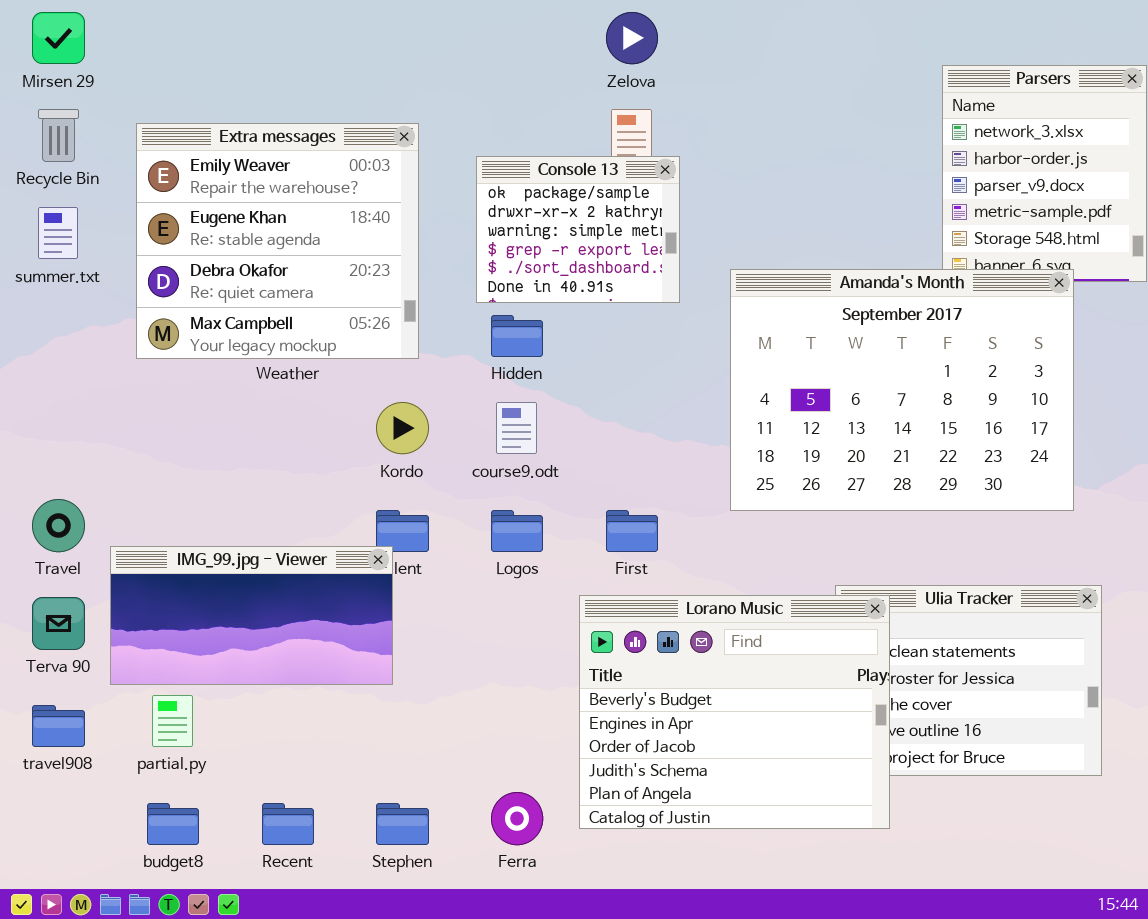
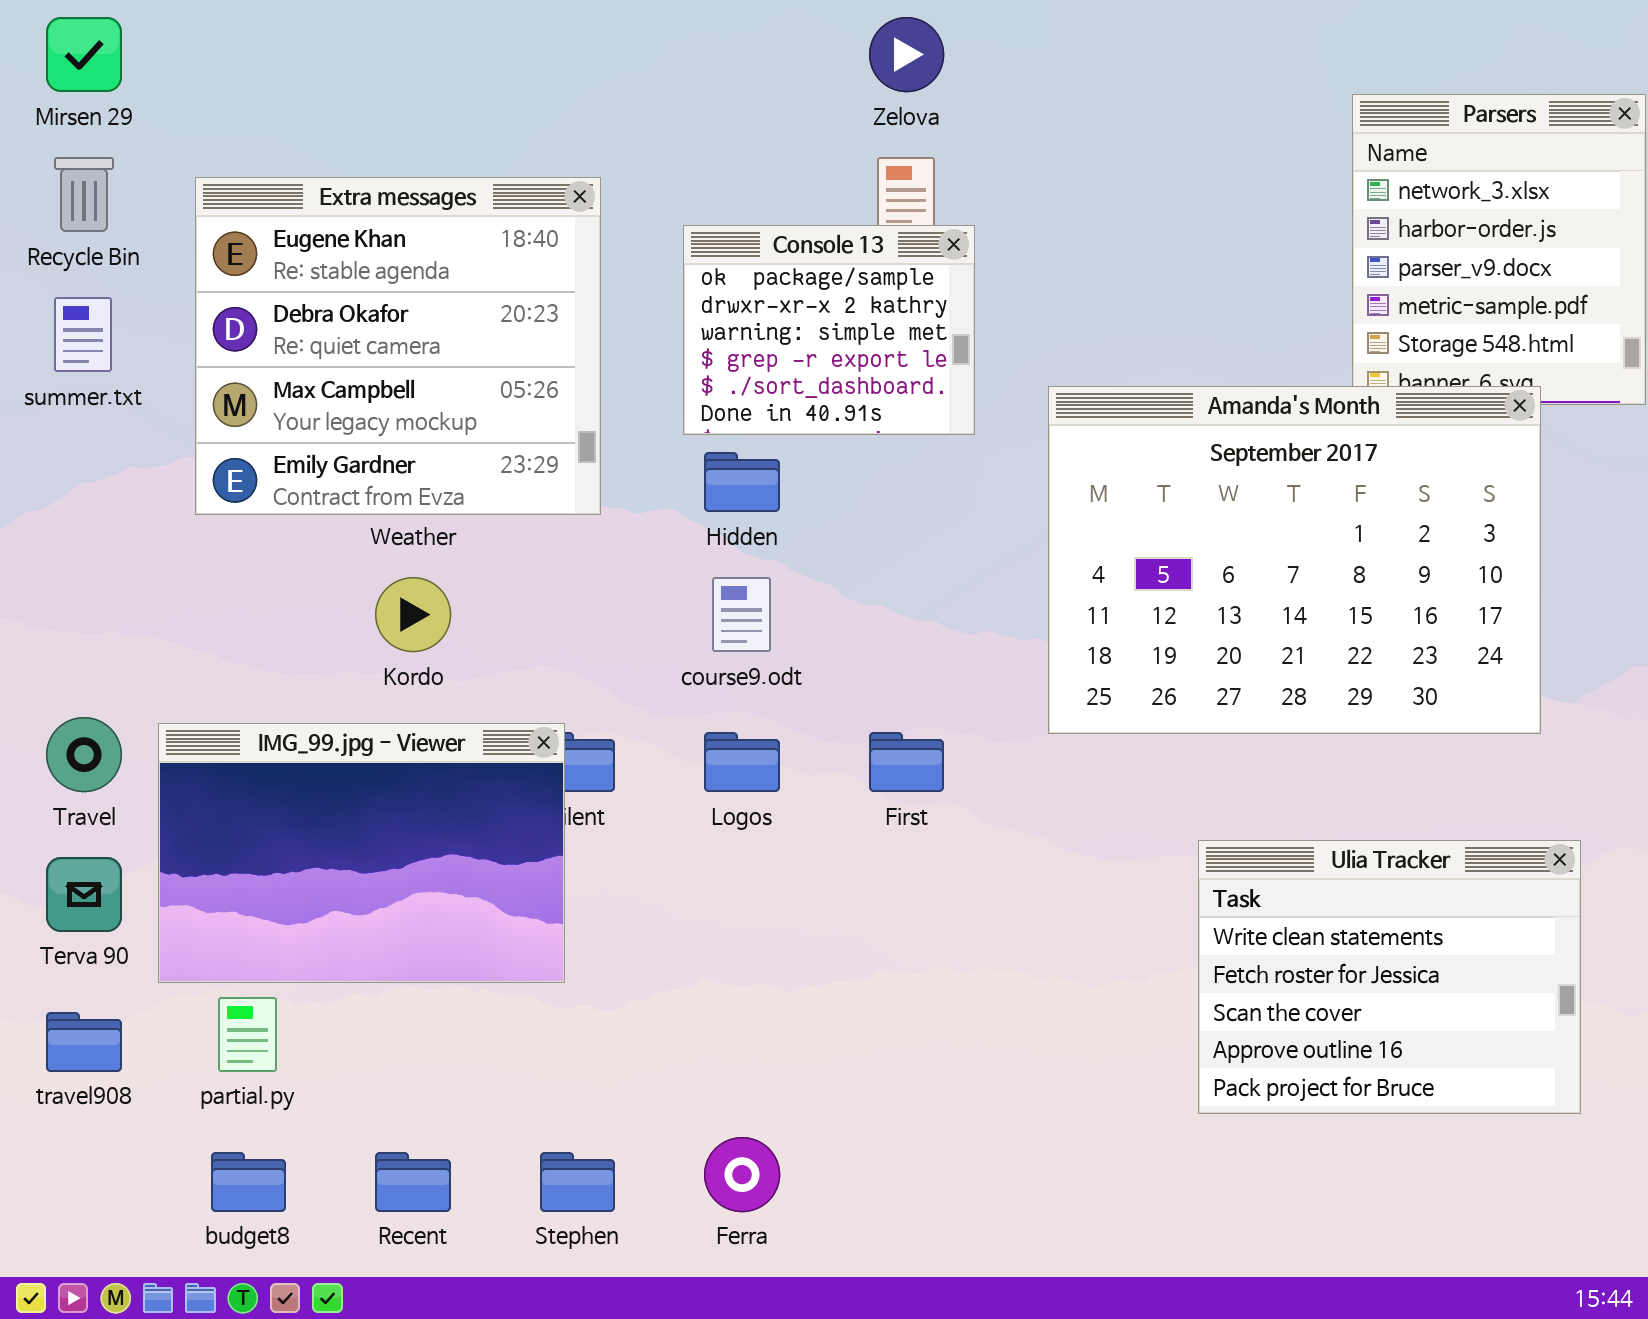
Extra messages: [136,123,419,359] -> [195,177,601,515], scrolled down 1 row
Kordo: [376,402,429,454] -> [375,577,451,652], moved
IMG_99.jpg - Viewer: [110,546,393,685] -> [158,723,565,983], resized
Lorano Music: [579,595,890,829] -> none, closed

